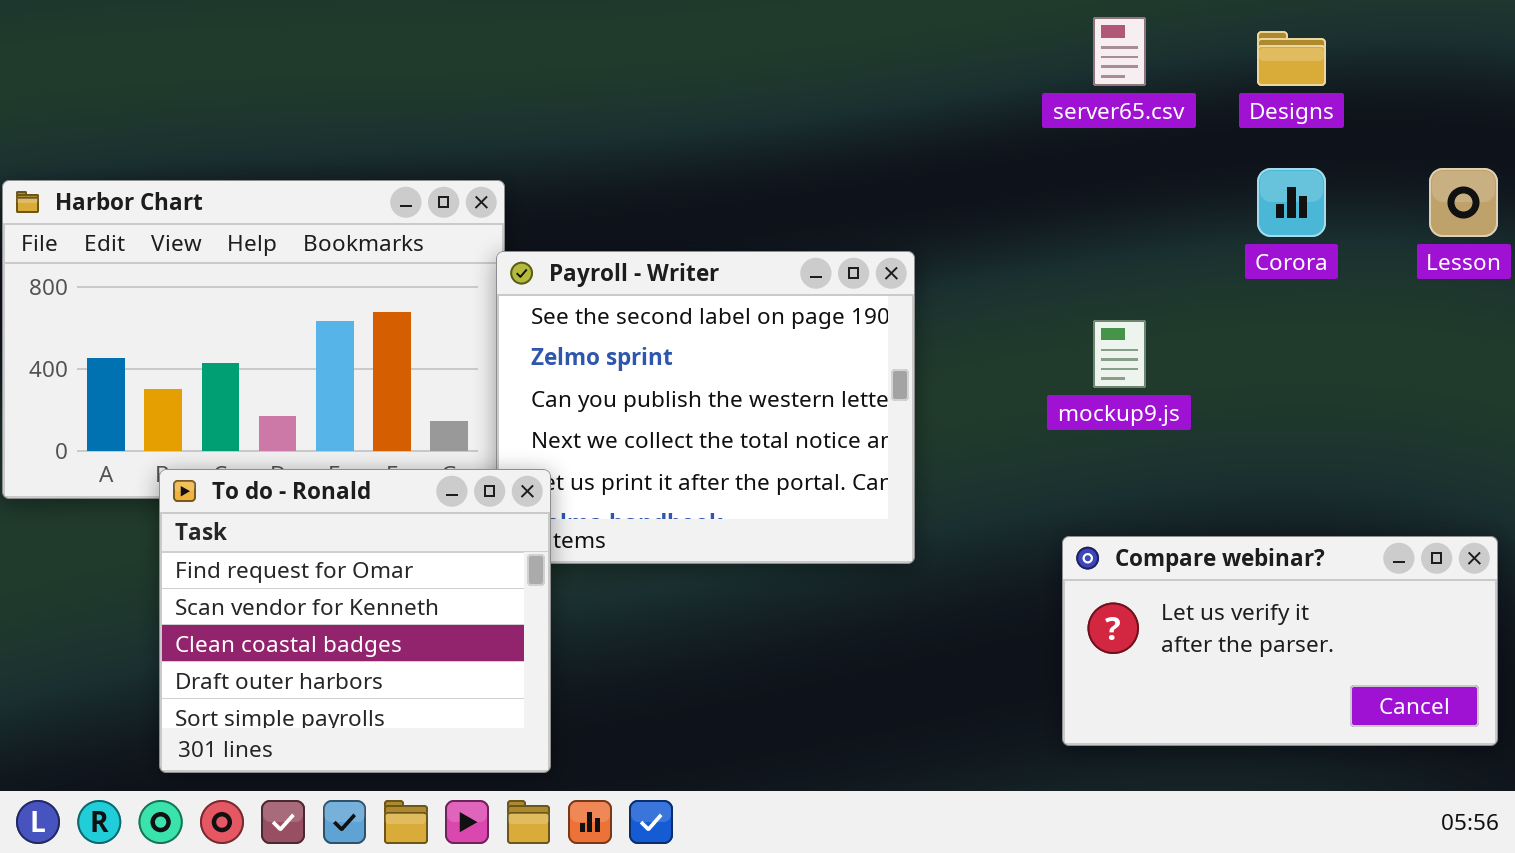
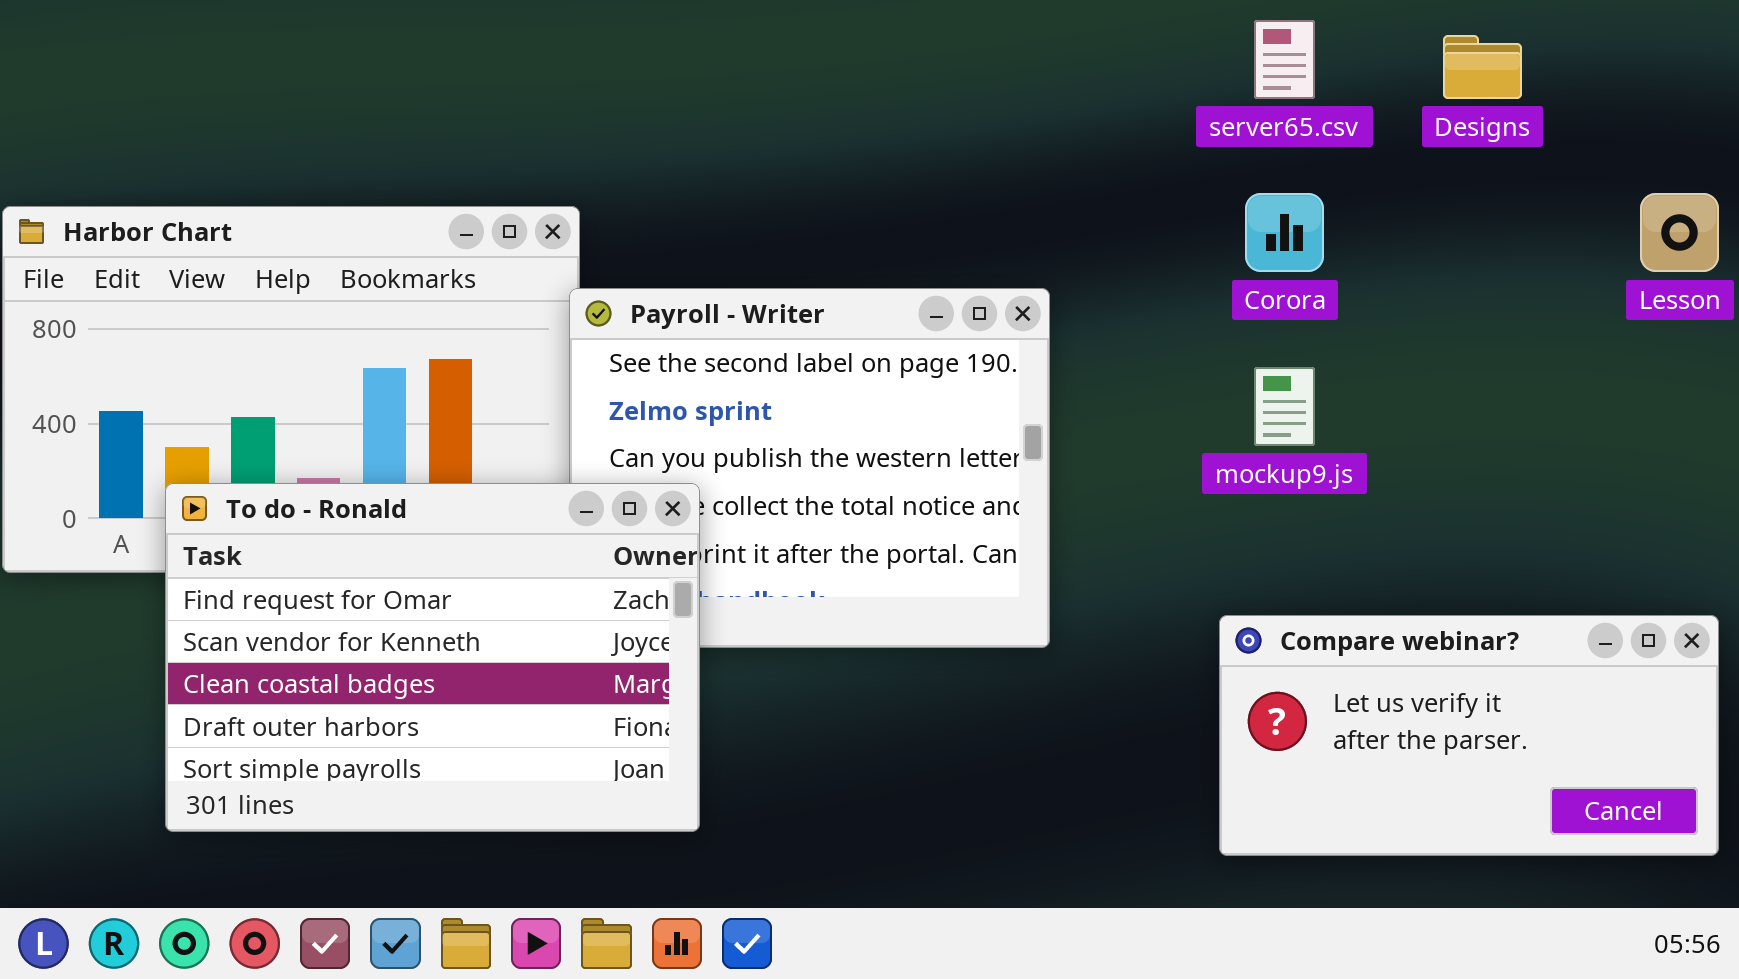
Corora: [1257,168,1326,237] -> [1245,193,1324,272], moved
To do - Ronald: [159,469,551,773] -> [165,483,700,832], moved, resized

